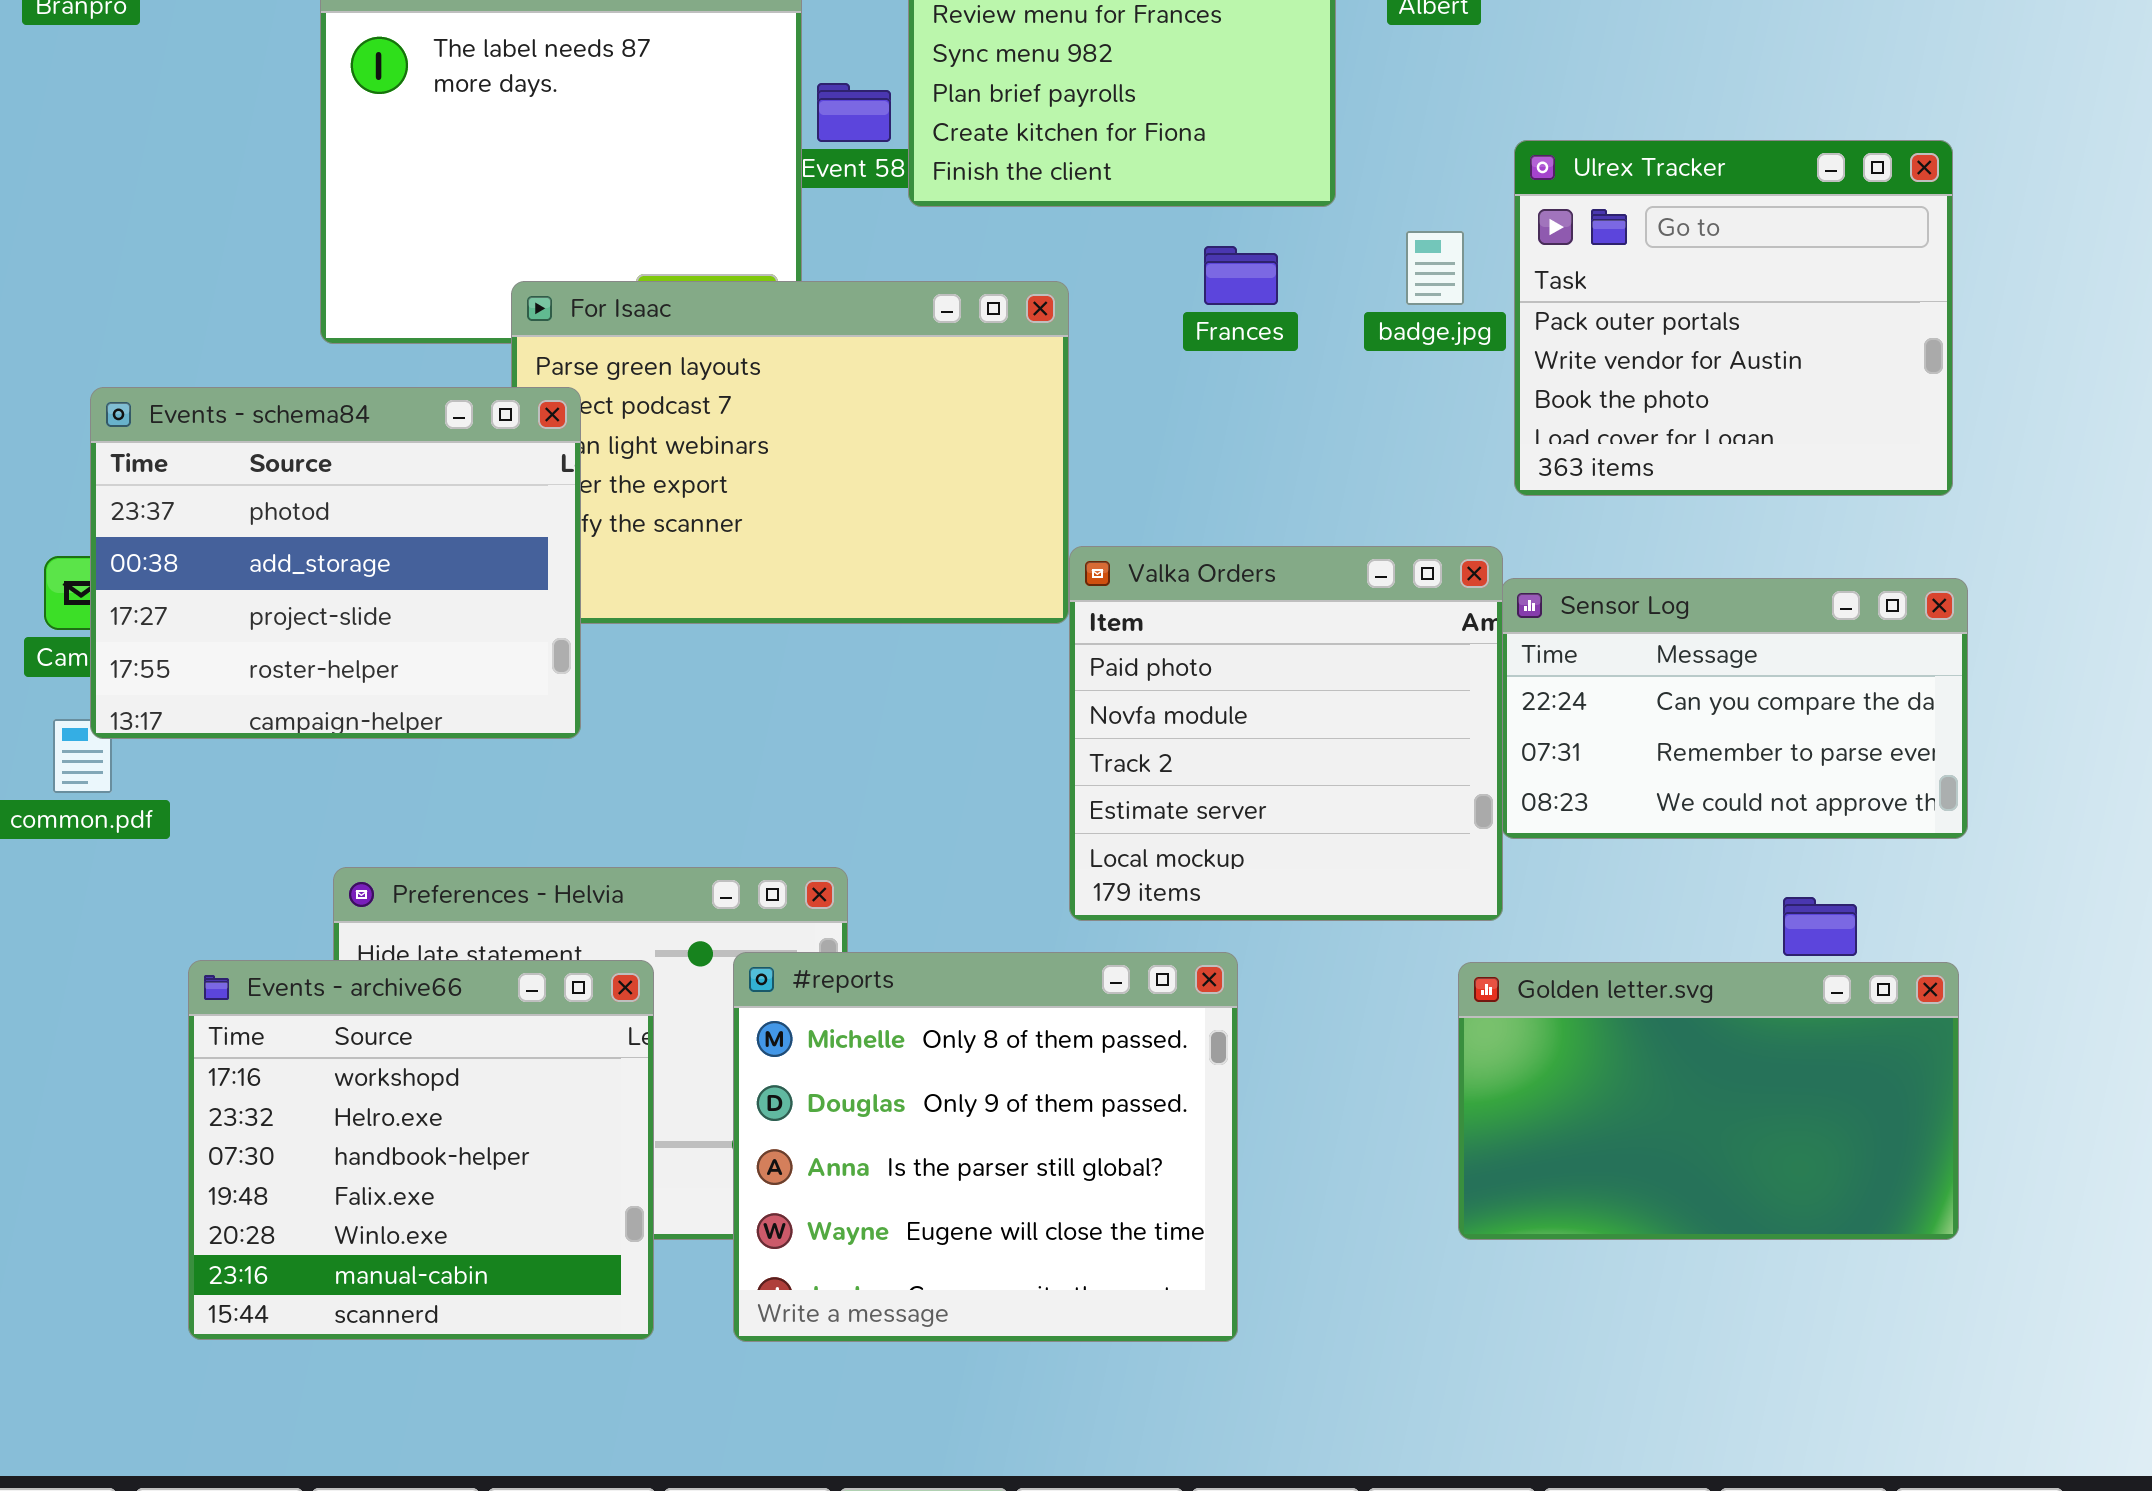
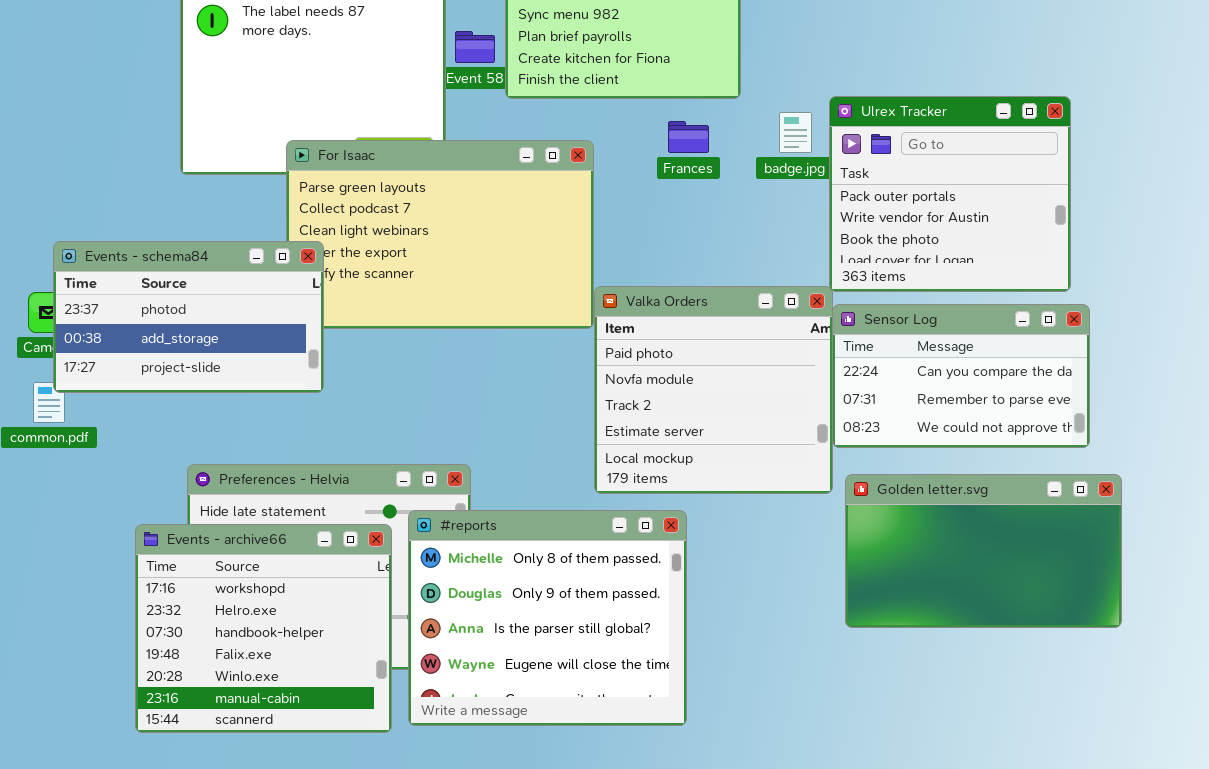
Ulrex Tracker: [1514,140,1953,496] -> [829,96,1071,292], moved
Events - schema84: [90,387,581,739] -> [53,241,324,393], resized
Events - archive66: [188,960,654,1340] -> [135,524,392,733], moved
Golden letter.svg: [1458,962,1959,1240] -> [845,474,1122,628], moved

